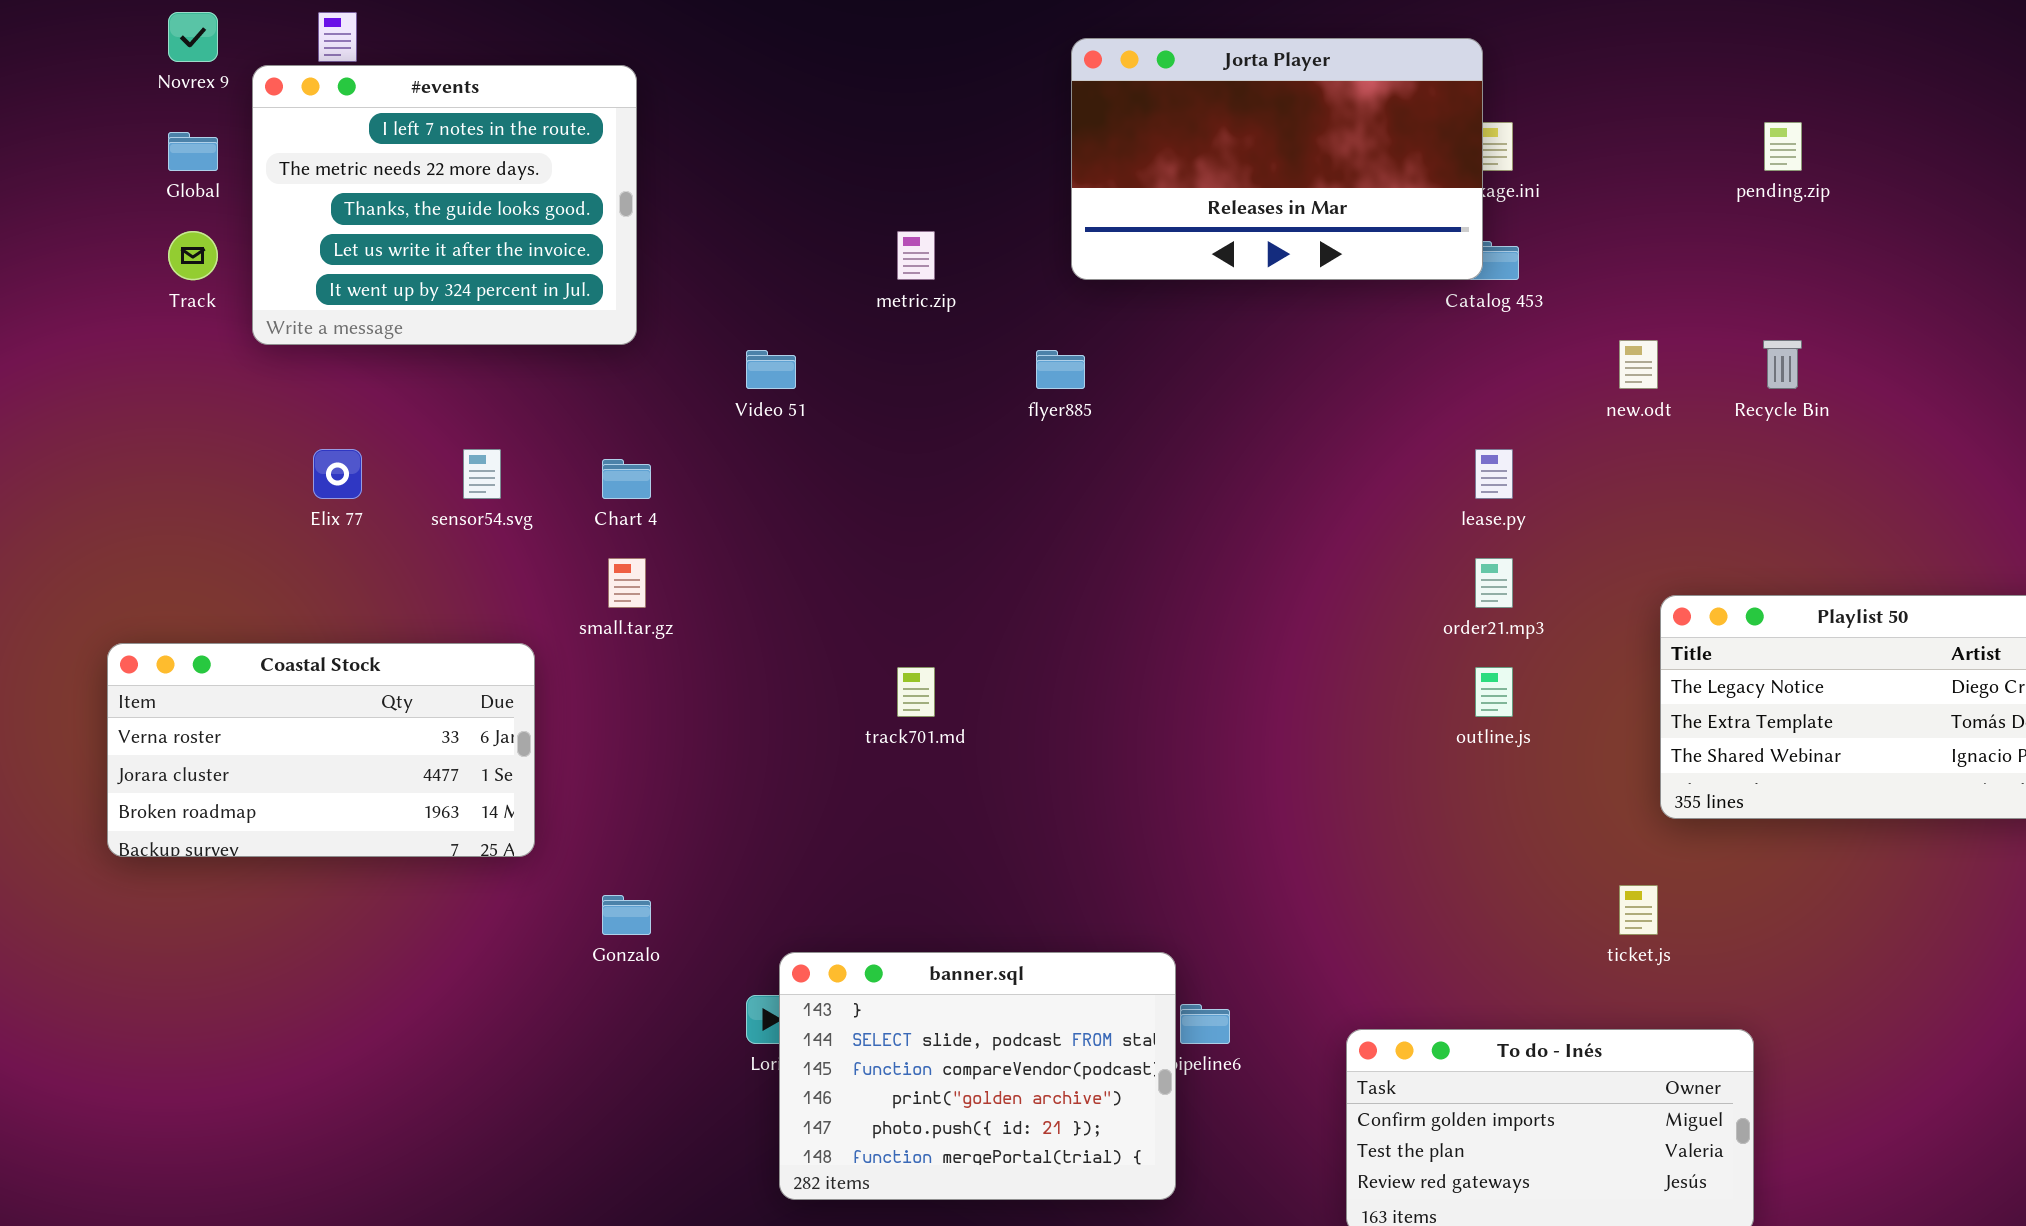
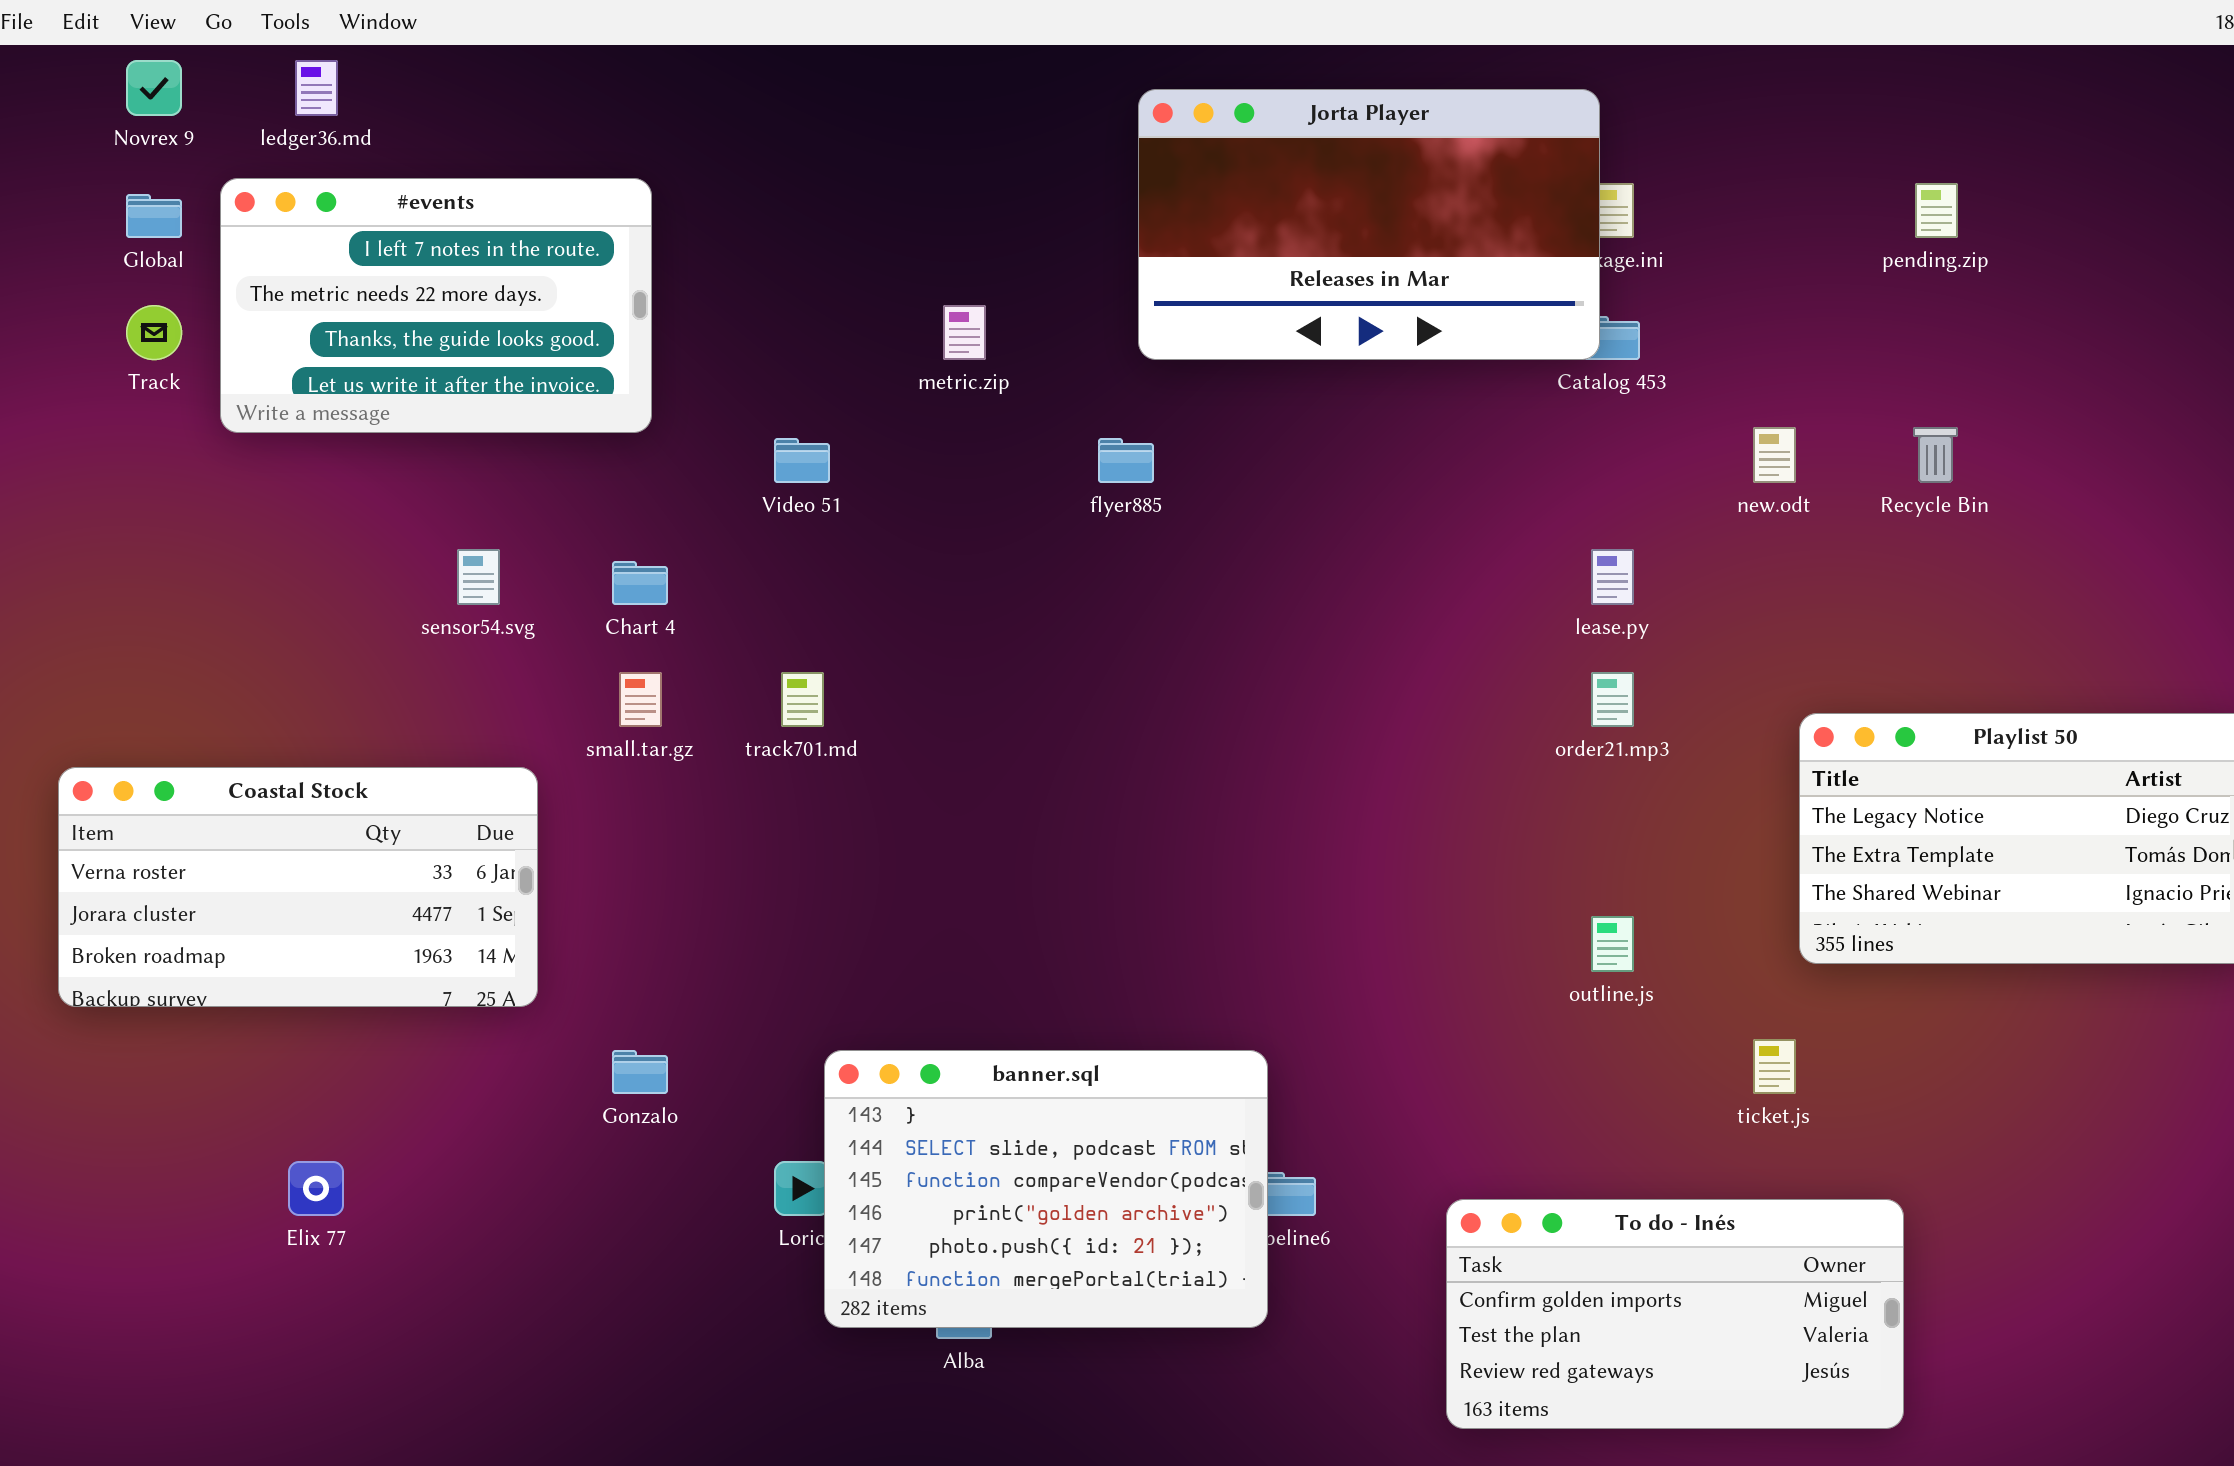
#events: [252,65,637,345] -> [220,178,652,433], resized
Elix 77: [313,449,362,499] -> [288,1161,344,1216], moved
track701.md: [897,667,935,717] -> [781,672,824,727], moved
outline.js: [1475,667,1513,717] -> [1591,916,1634,972], moved
banner.sql: [779,952,1176,1200] -> [824,1050,1268,1328], moved

